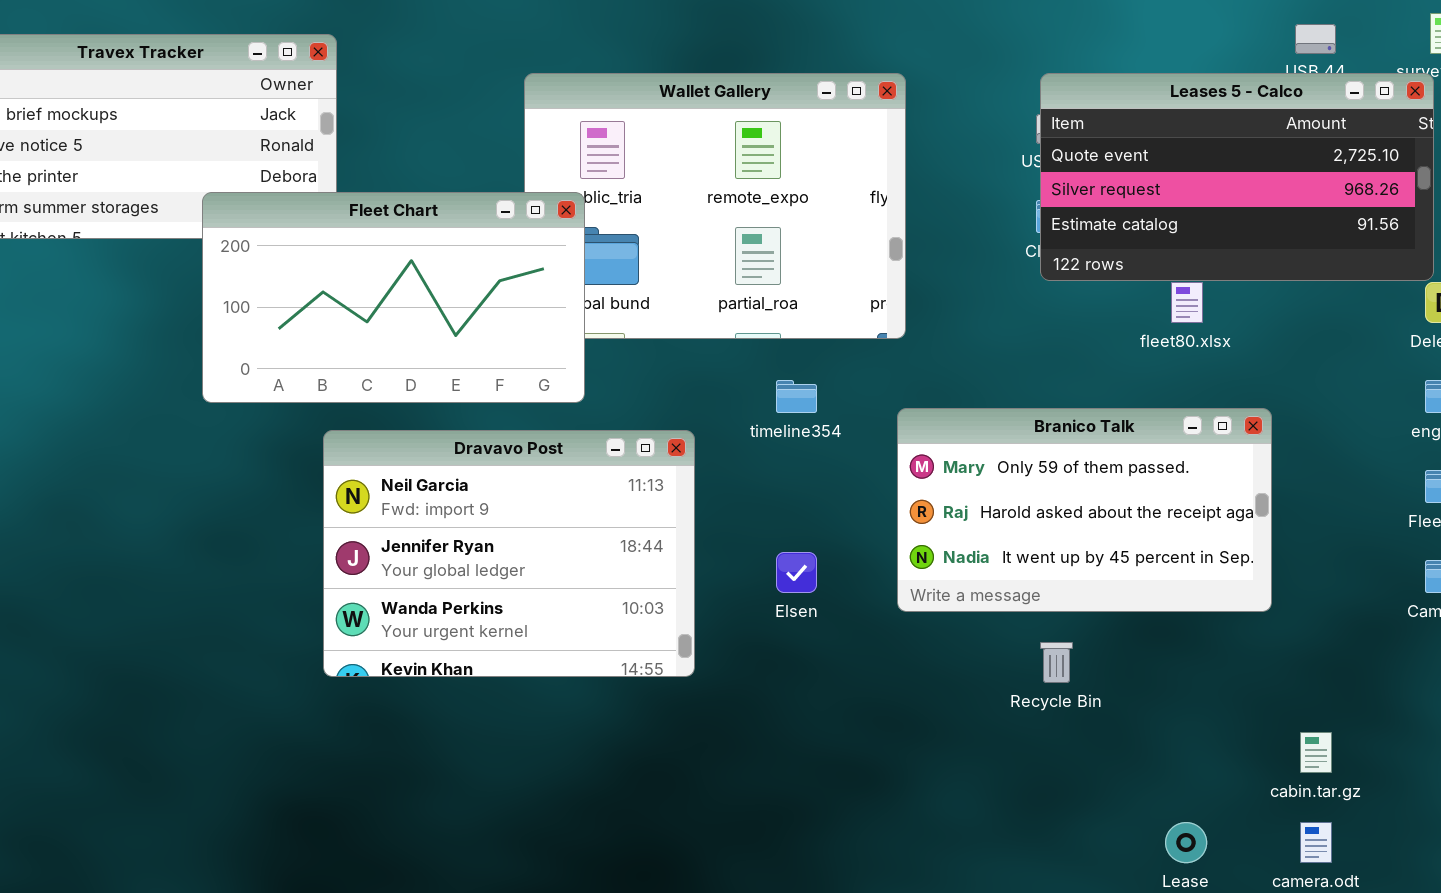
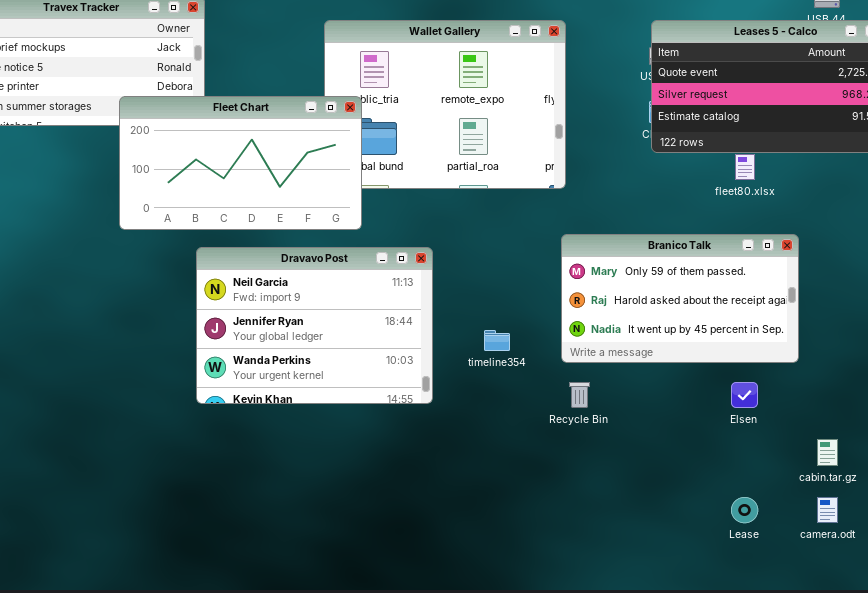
timeline354: [776,380,817,413] -> [484,330,510,351], moved
Elsen: [776,552,817,593] -> [731,382,758,408], moved
Recycle Bin: [1040,642,1073,683] -> [569,382,590,408], moved

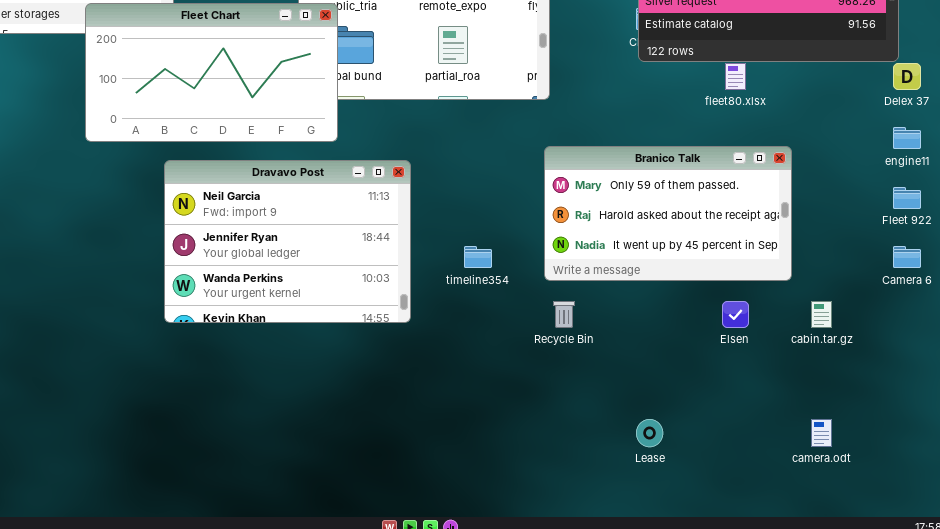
cabin.tar.gz: [817,439,838,466] -> [811,301,832,328], moved
Lease: [731,497,758,523] -> [636,419,663,447], moved

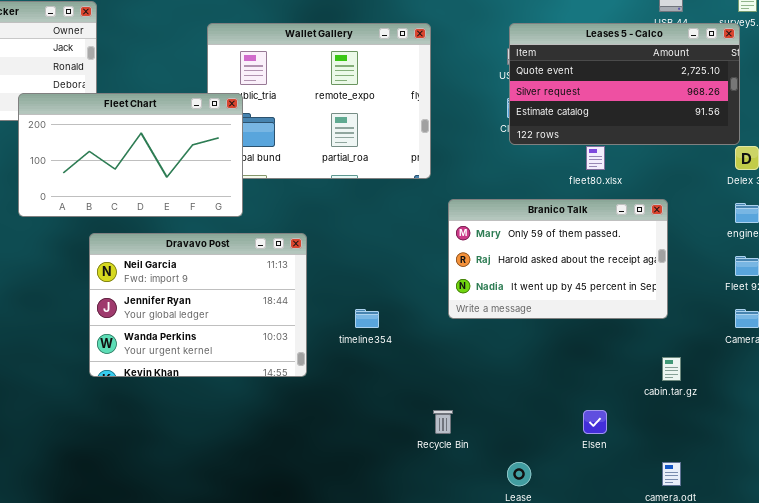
Branico Talk: [544,146,792,281] -> [448,199,668,319], moved
Recycle Bin: [553,301,575,328] -> [433,410,453,434], moved
Elsen: [722,301,749,328] -> [583,410,607,434], moved

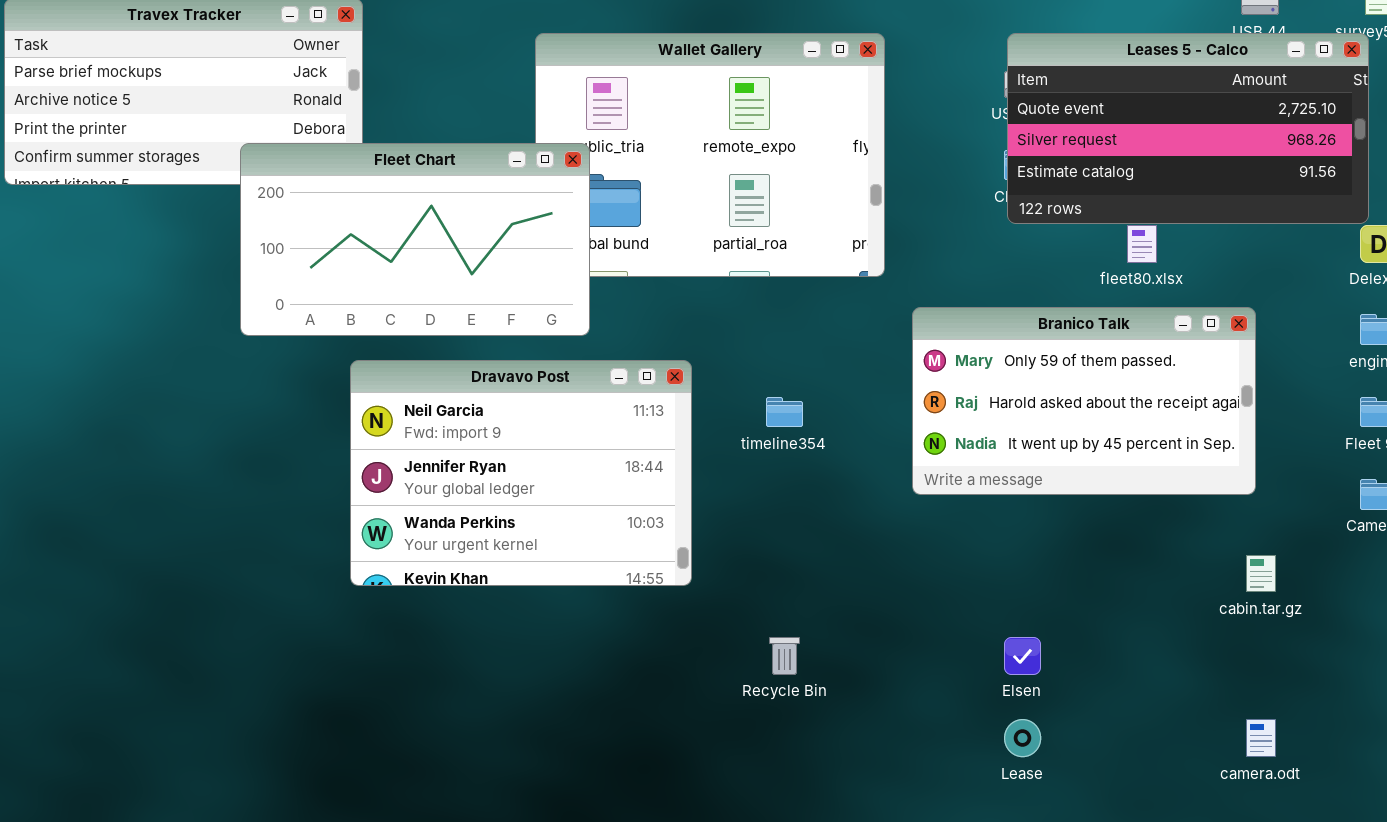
timeline354: [355,309,379,328] -> [766,397,803,427], moved
Recycle Bin: [433,410,453,434] -> [769,637,800,675], moved
Elsen: [583,410,607,434] -> [1004,637,1041,675], moved

